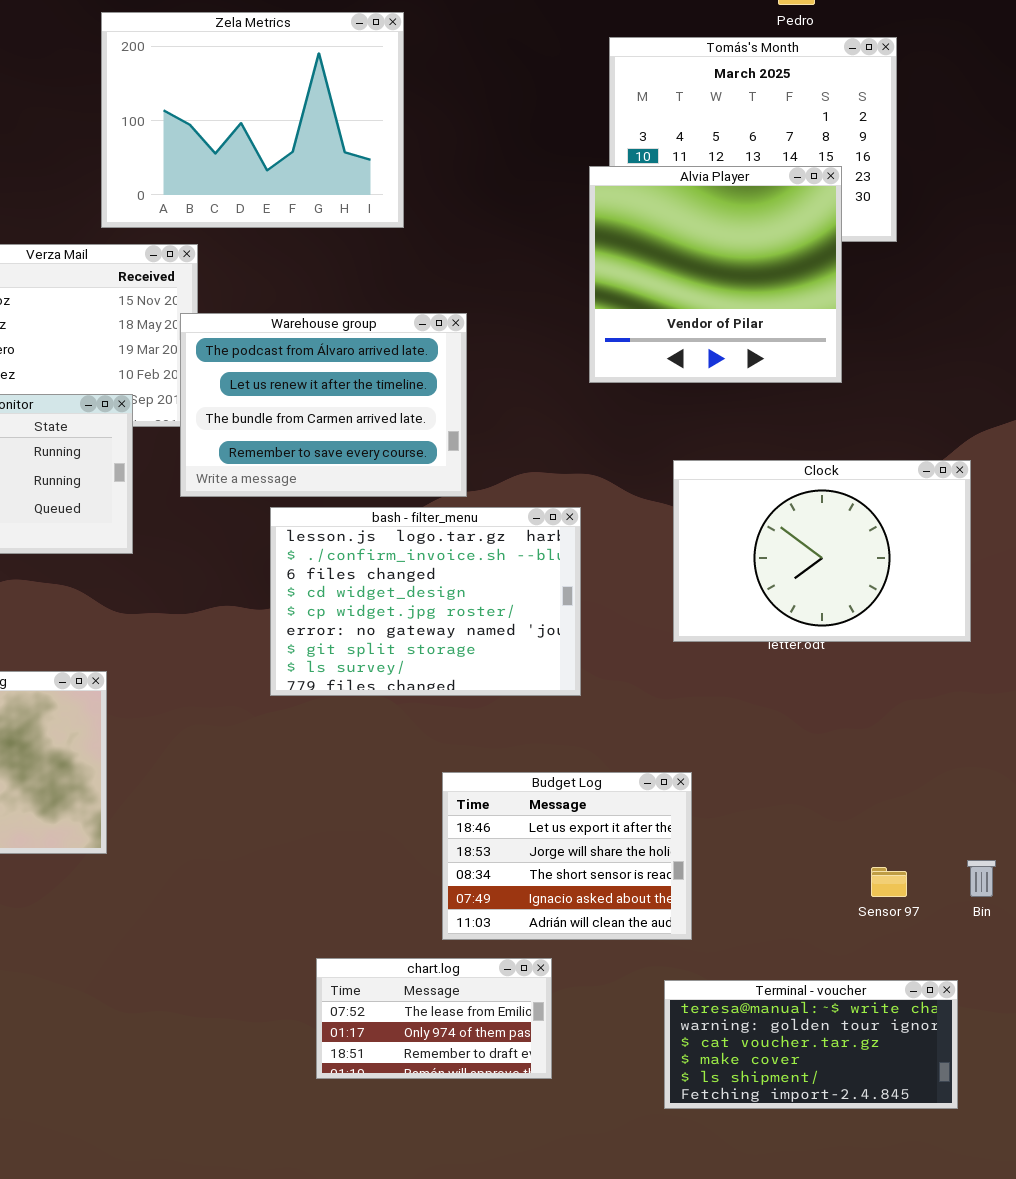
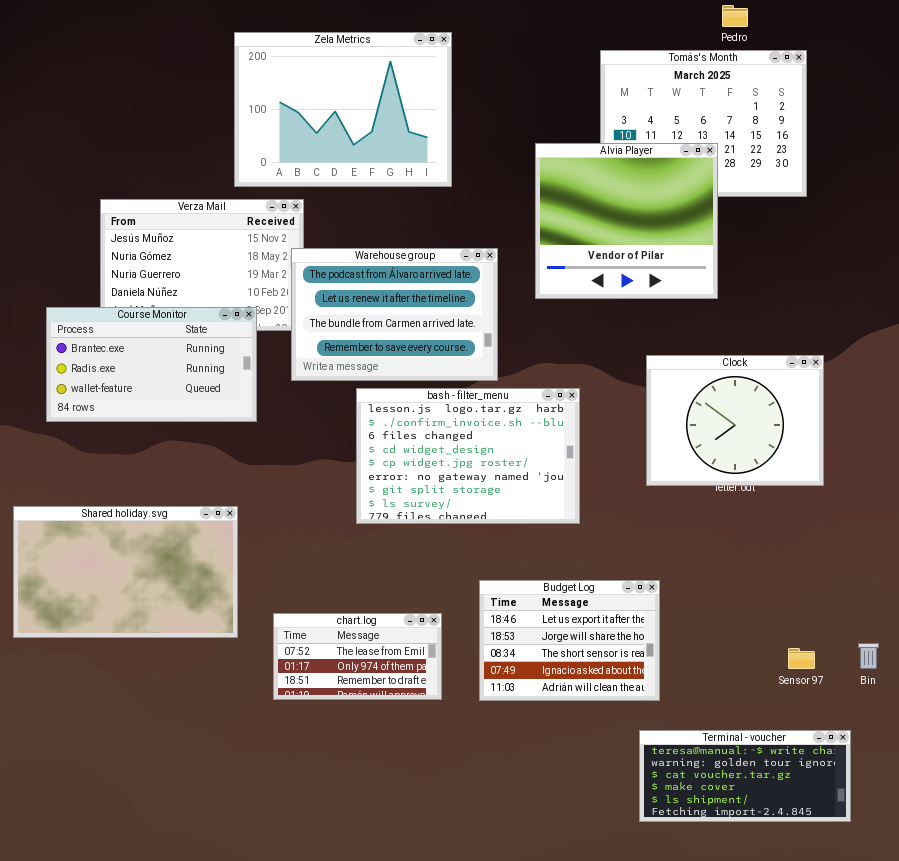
Alvia Player: [589,166,842,383] -> [535,143,718,299], moved
Clock: [673,460,971,642] -> [646,355,824,486], resized
chart.log: [316,958,552,1079] -> [273,613,442,700], moved

